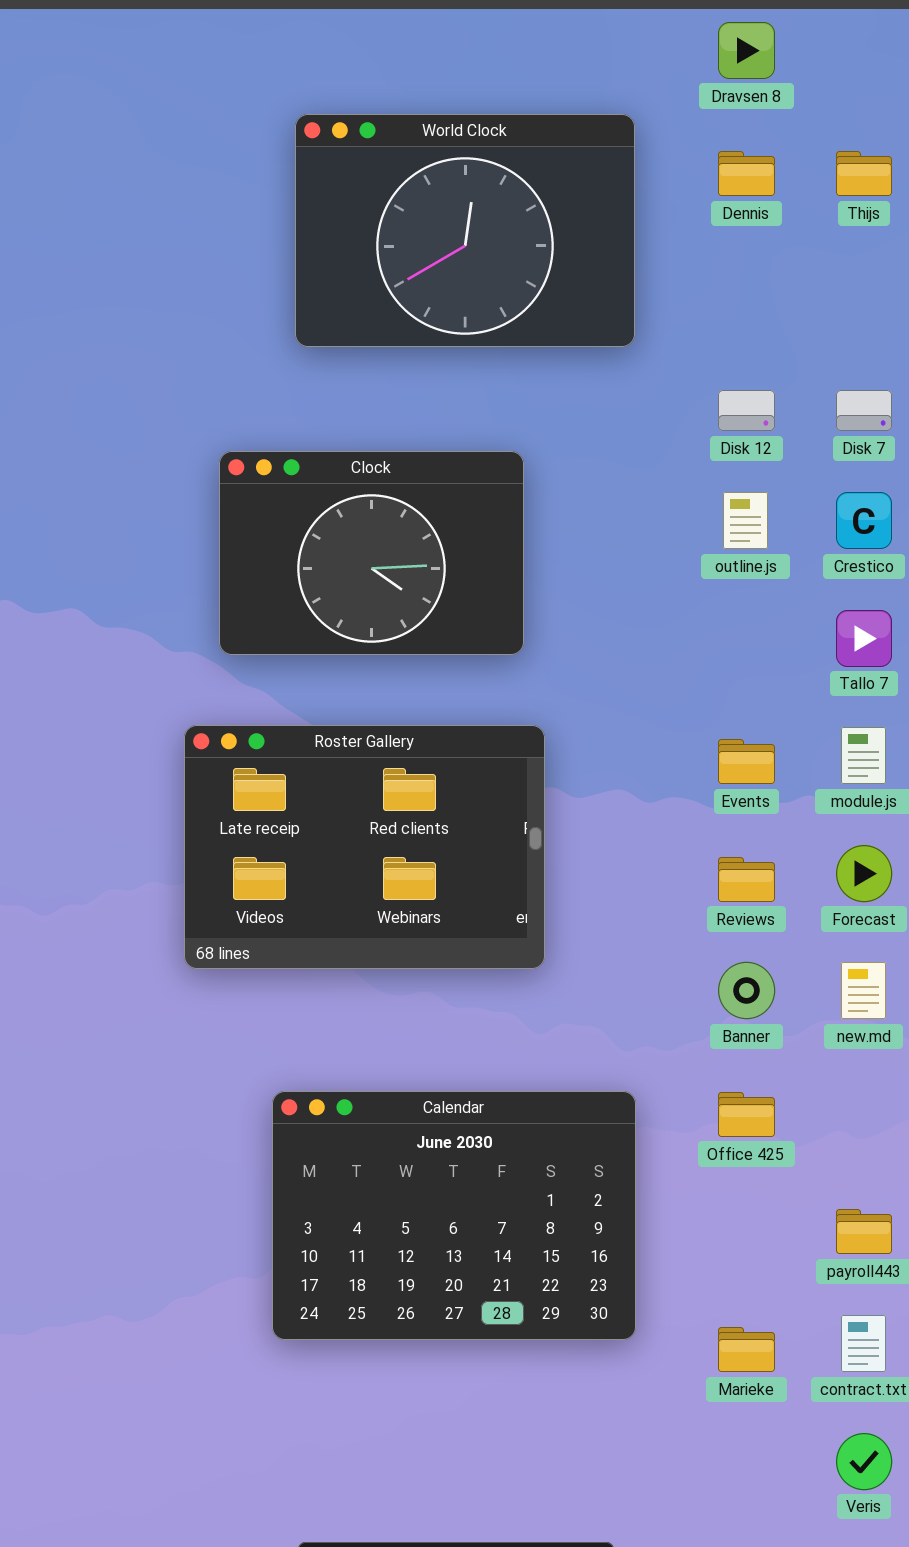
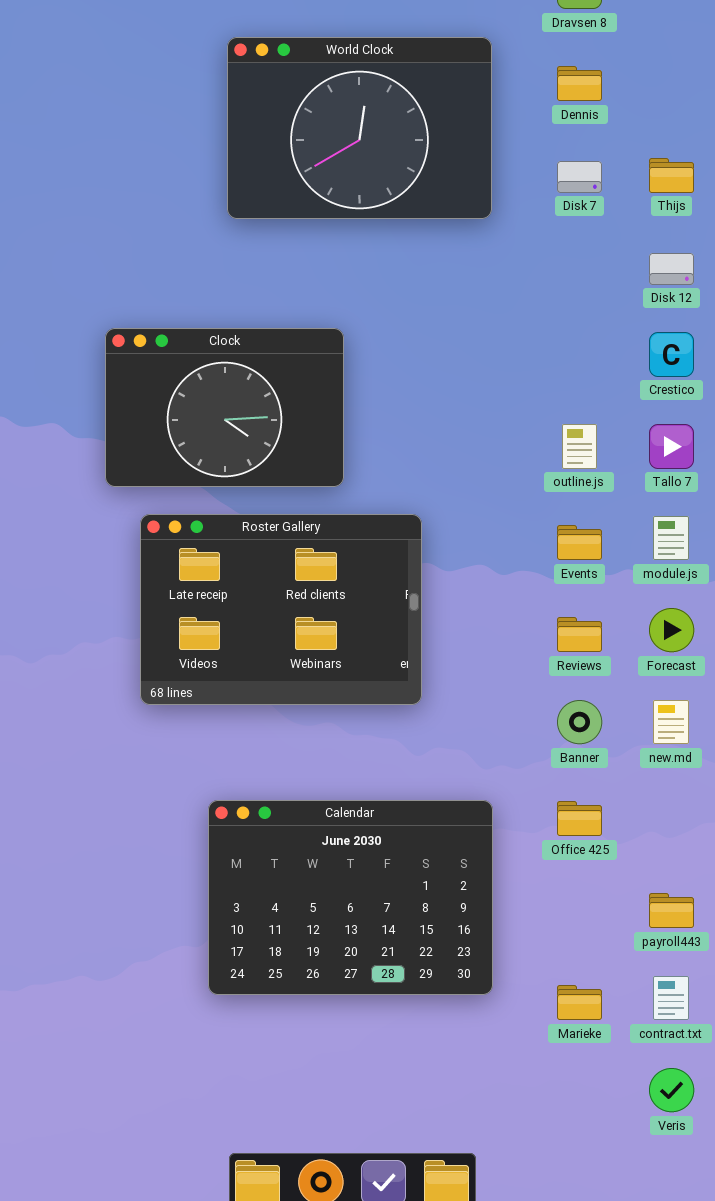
Thijs: [836,151,892,196] -> [649,158,694,193], moved
Disk 12: [718,390,775,431] -> [649,253,694,285], moved
Disk 7: [836,390,892,431] -> [557,161,602,193], moved
Clock: [219,451,524,655] -> [105,328,344,487], moved
outline.js: [723,492,768,549] -> [562,424,597,469], moved

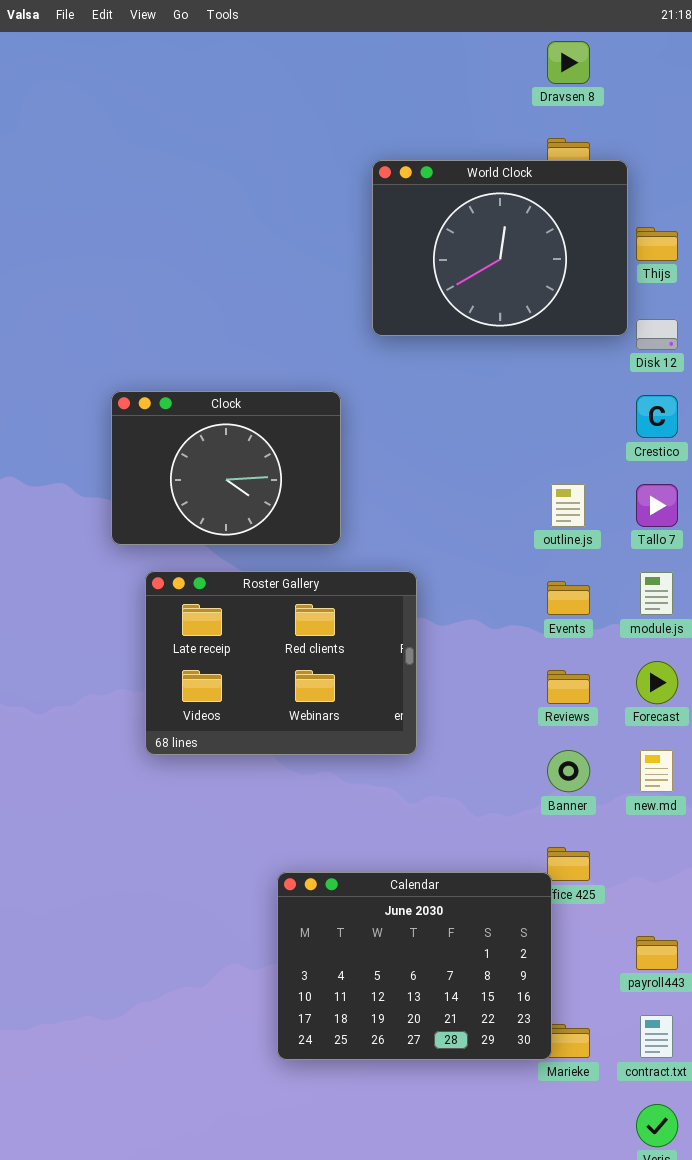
World Clock: [227,37,492,219] -> [372,160,628,336], moved
Calendar: [208,800,493,995] -> [277,872,552,1060], moved

